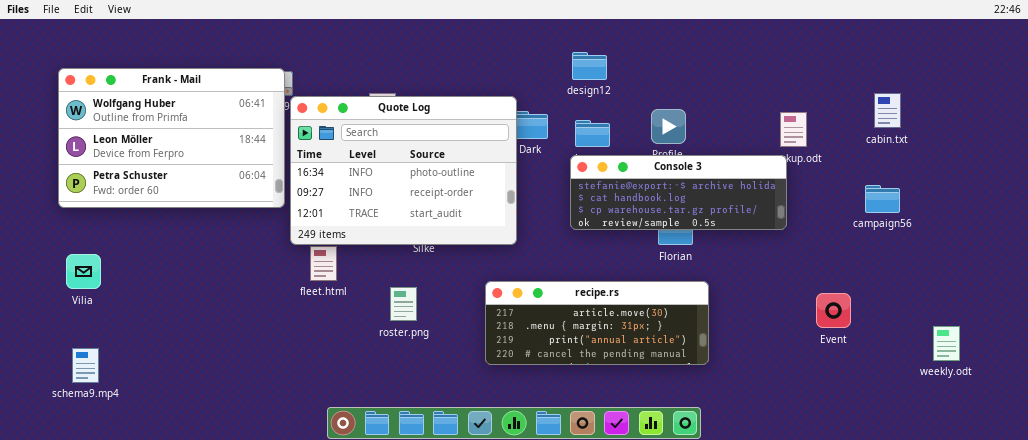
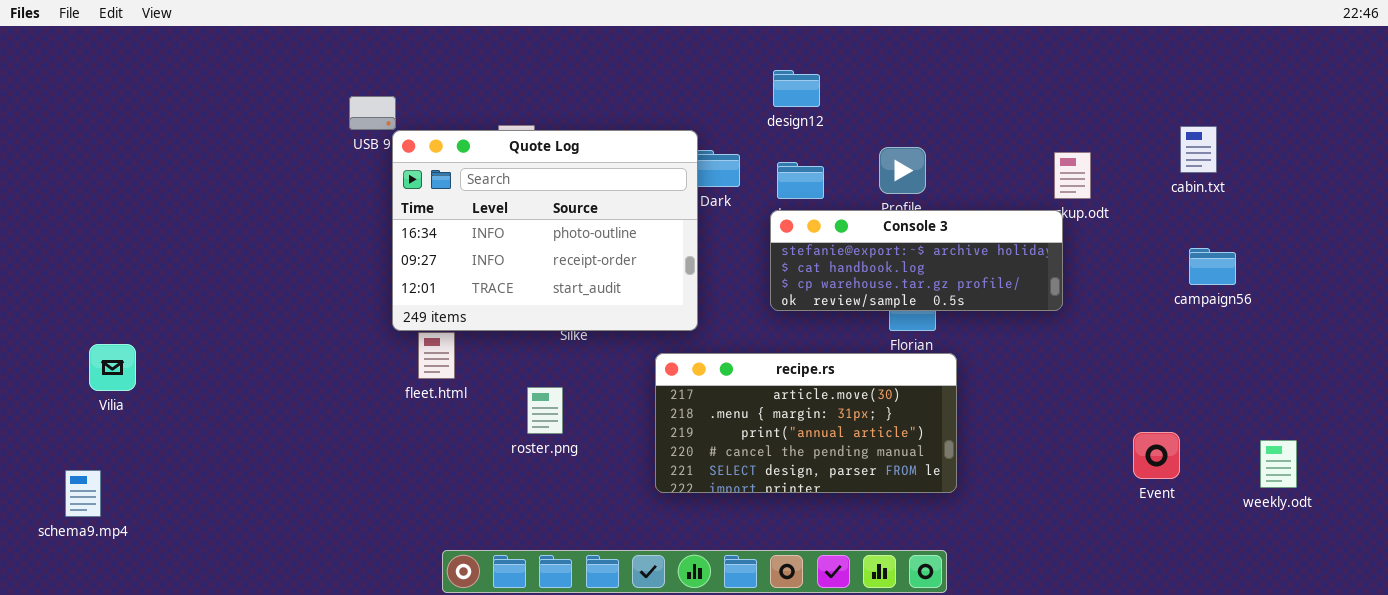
Frank - Mail: [58,68,285,208] -> none, closed
campaign56: [865,185,900,213] -> [1189,248,1236,285], moved
recipe.rs: [485,281,709,365] -> [655,353,957,493], resized
Event: [816,293,851,328] -> [1133,432,1180,479], moved
schema9.mp4: [72,348,99,383] -> [65,470,101,517], moved

